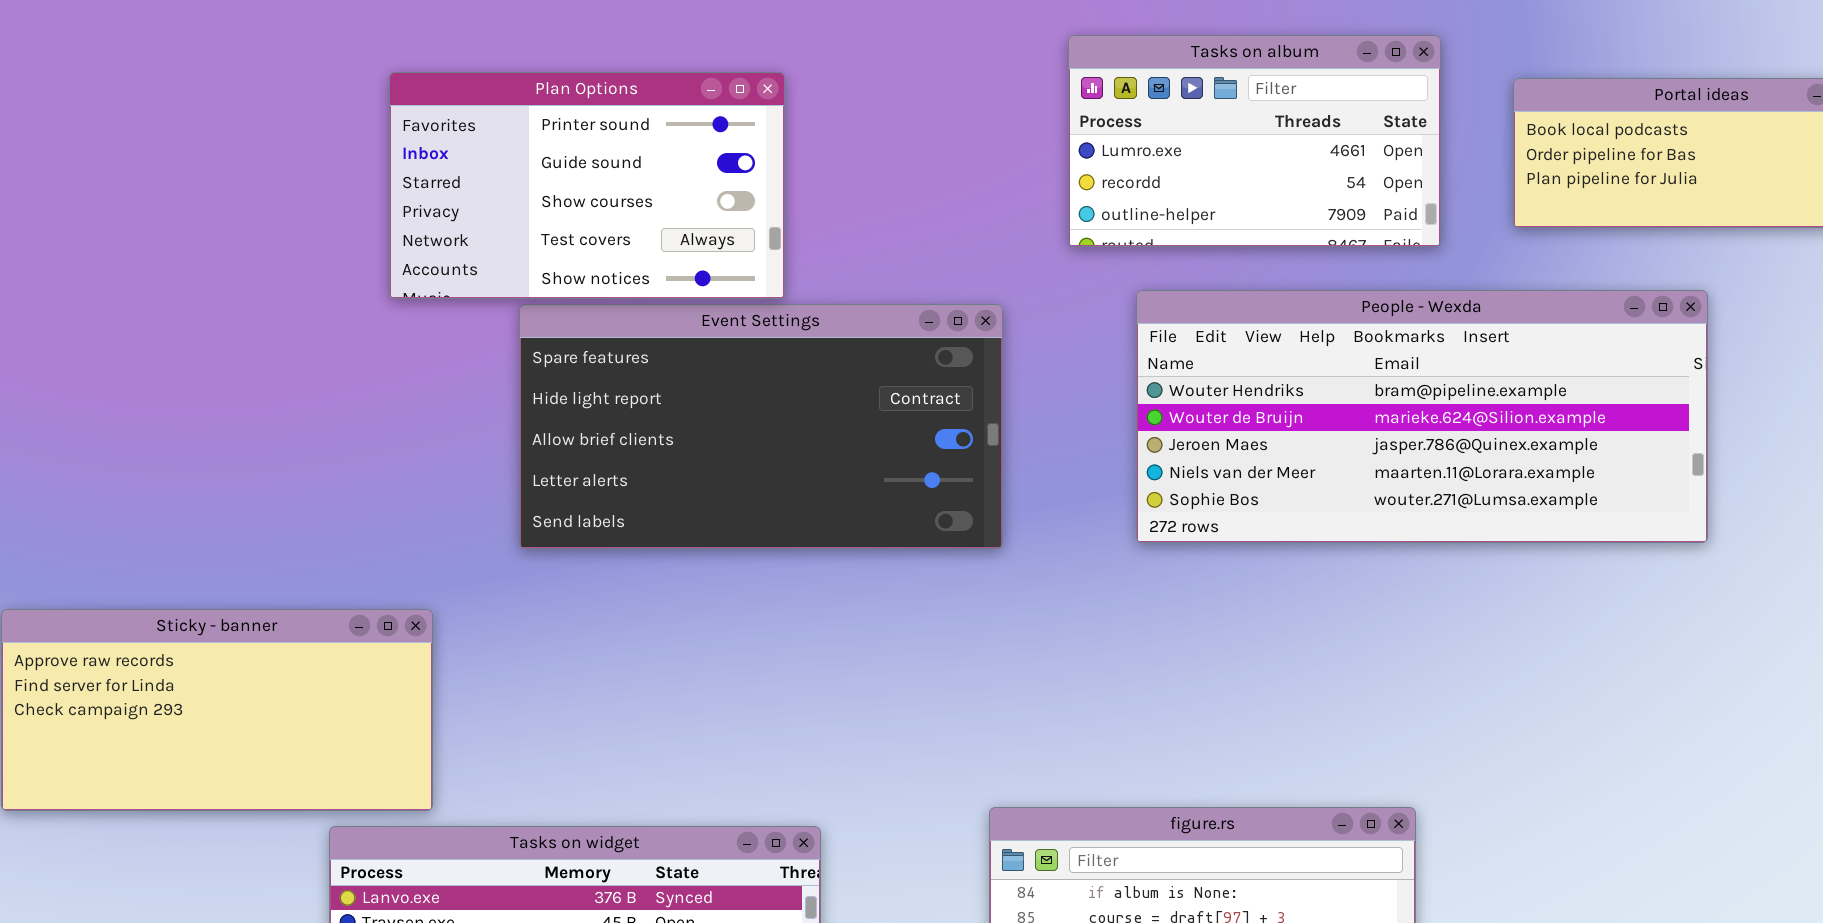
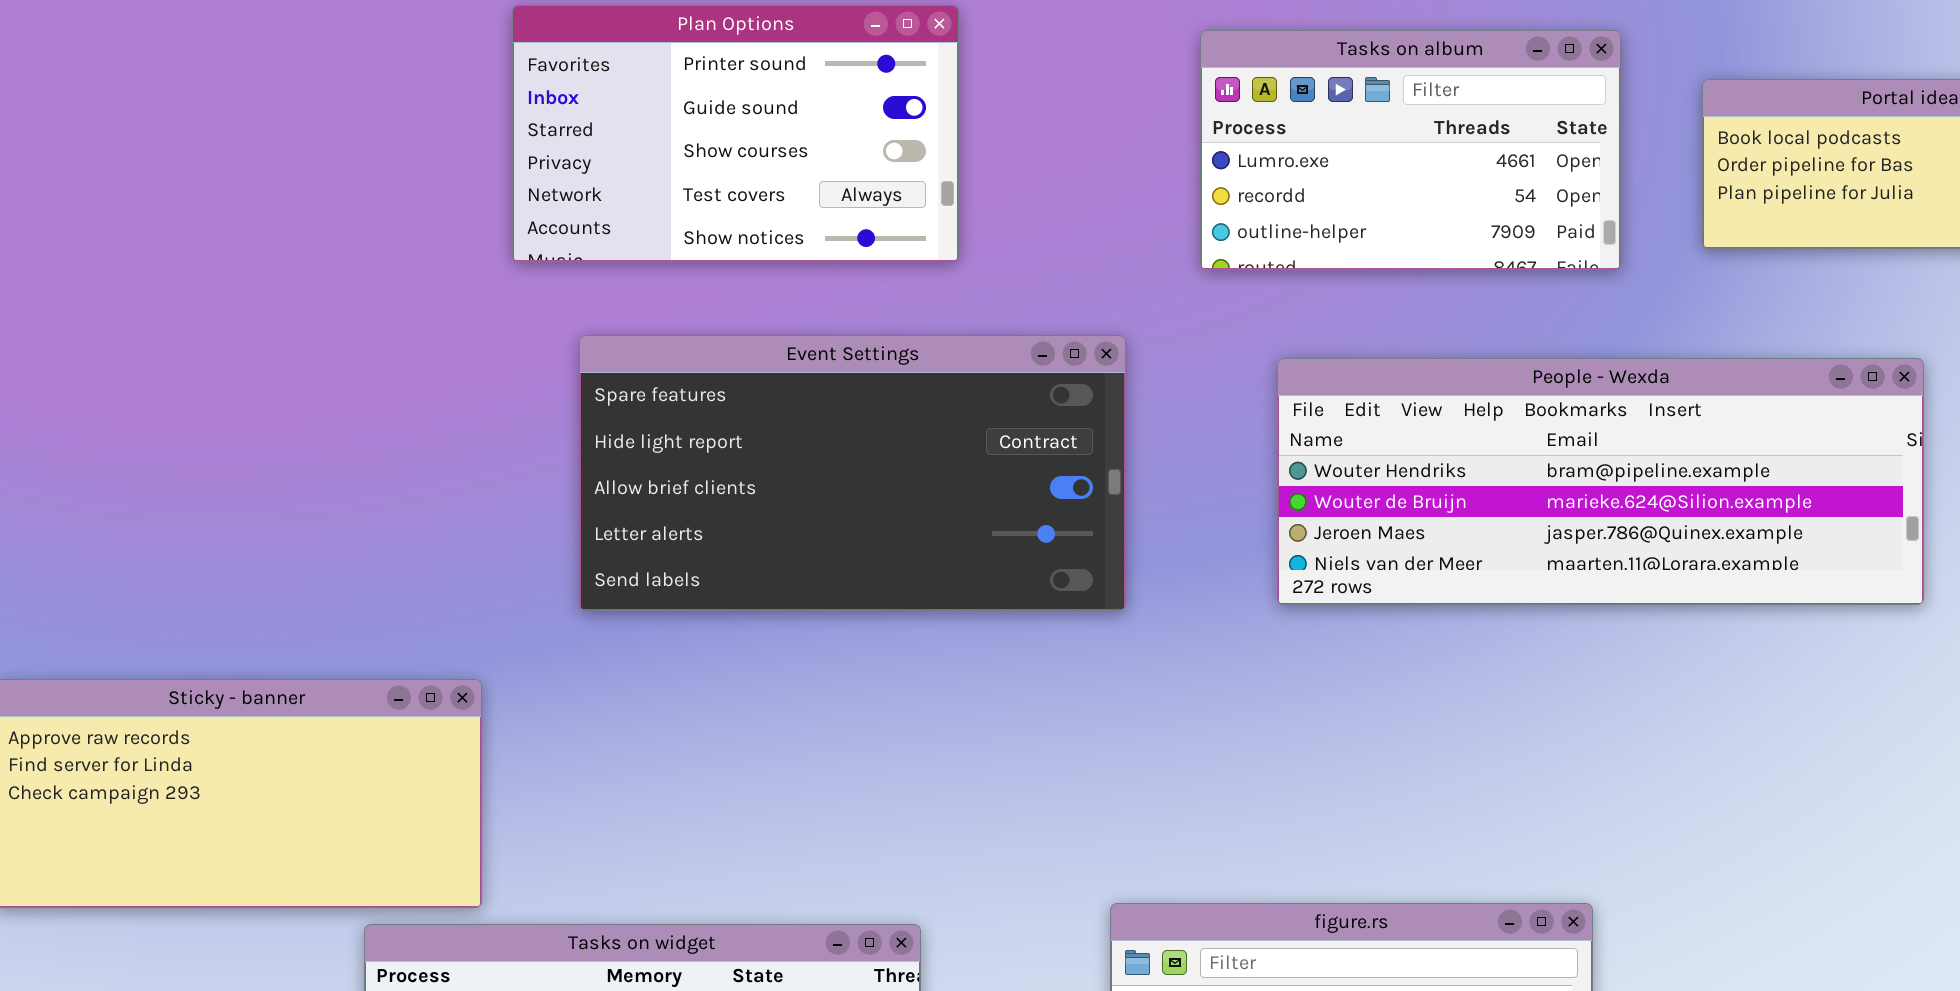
Plan Options: [389,72,785,299] -> [512,5,959,262], moved
People - Wexda: [1136,290,1708,543] -> [1277,358,1924,605], resized

